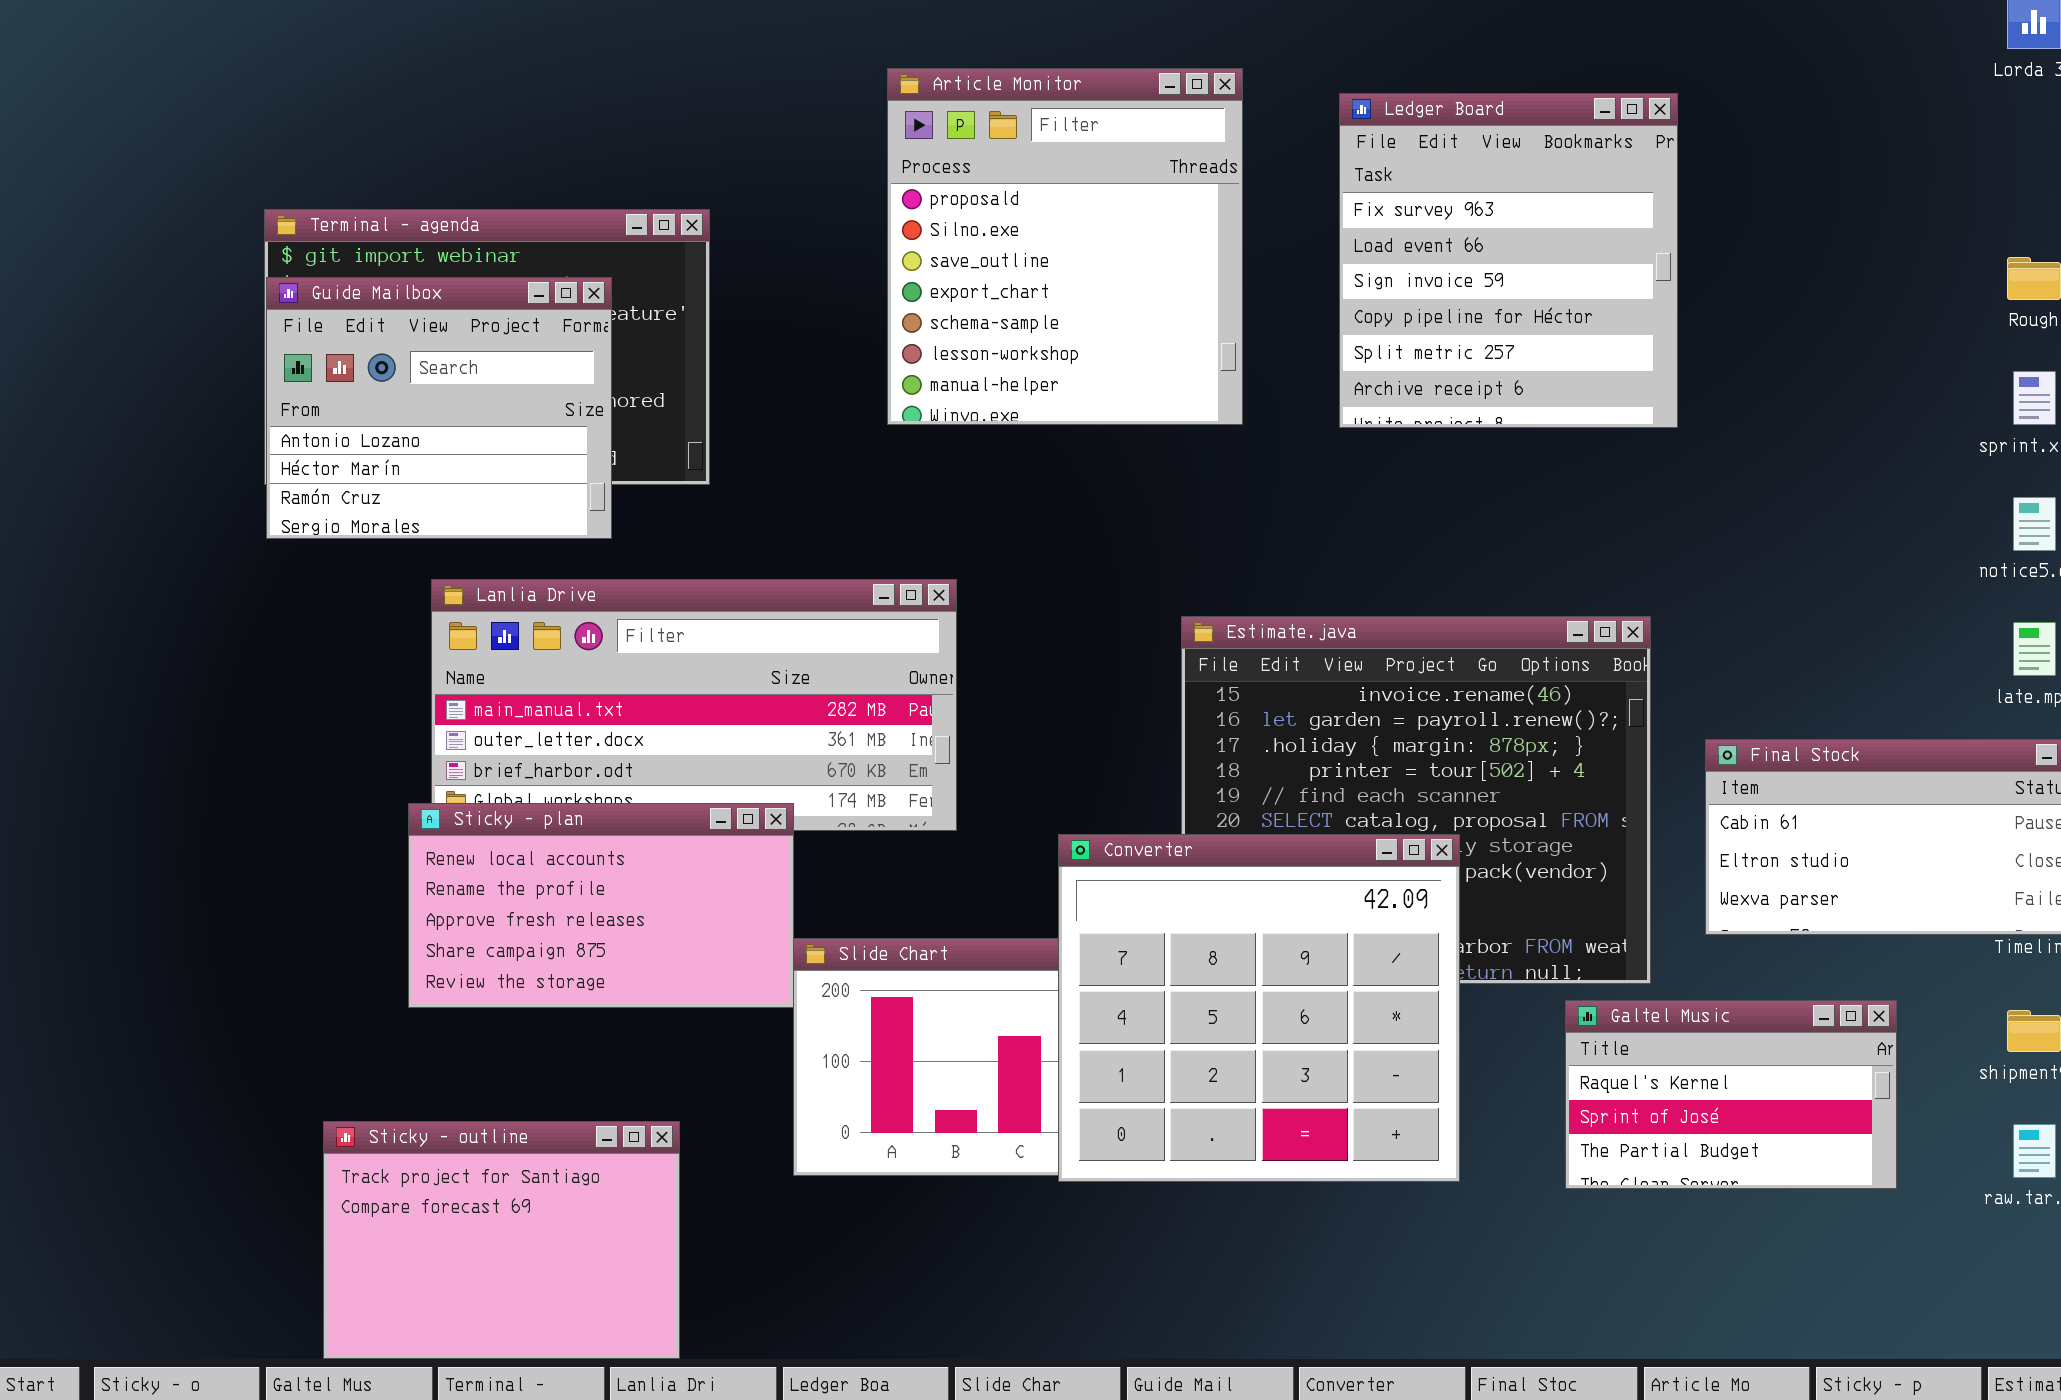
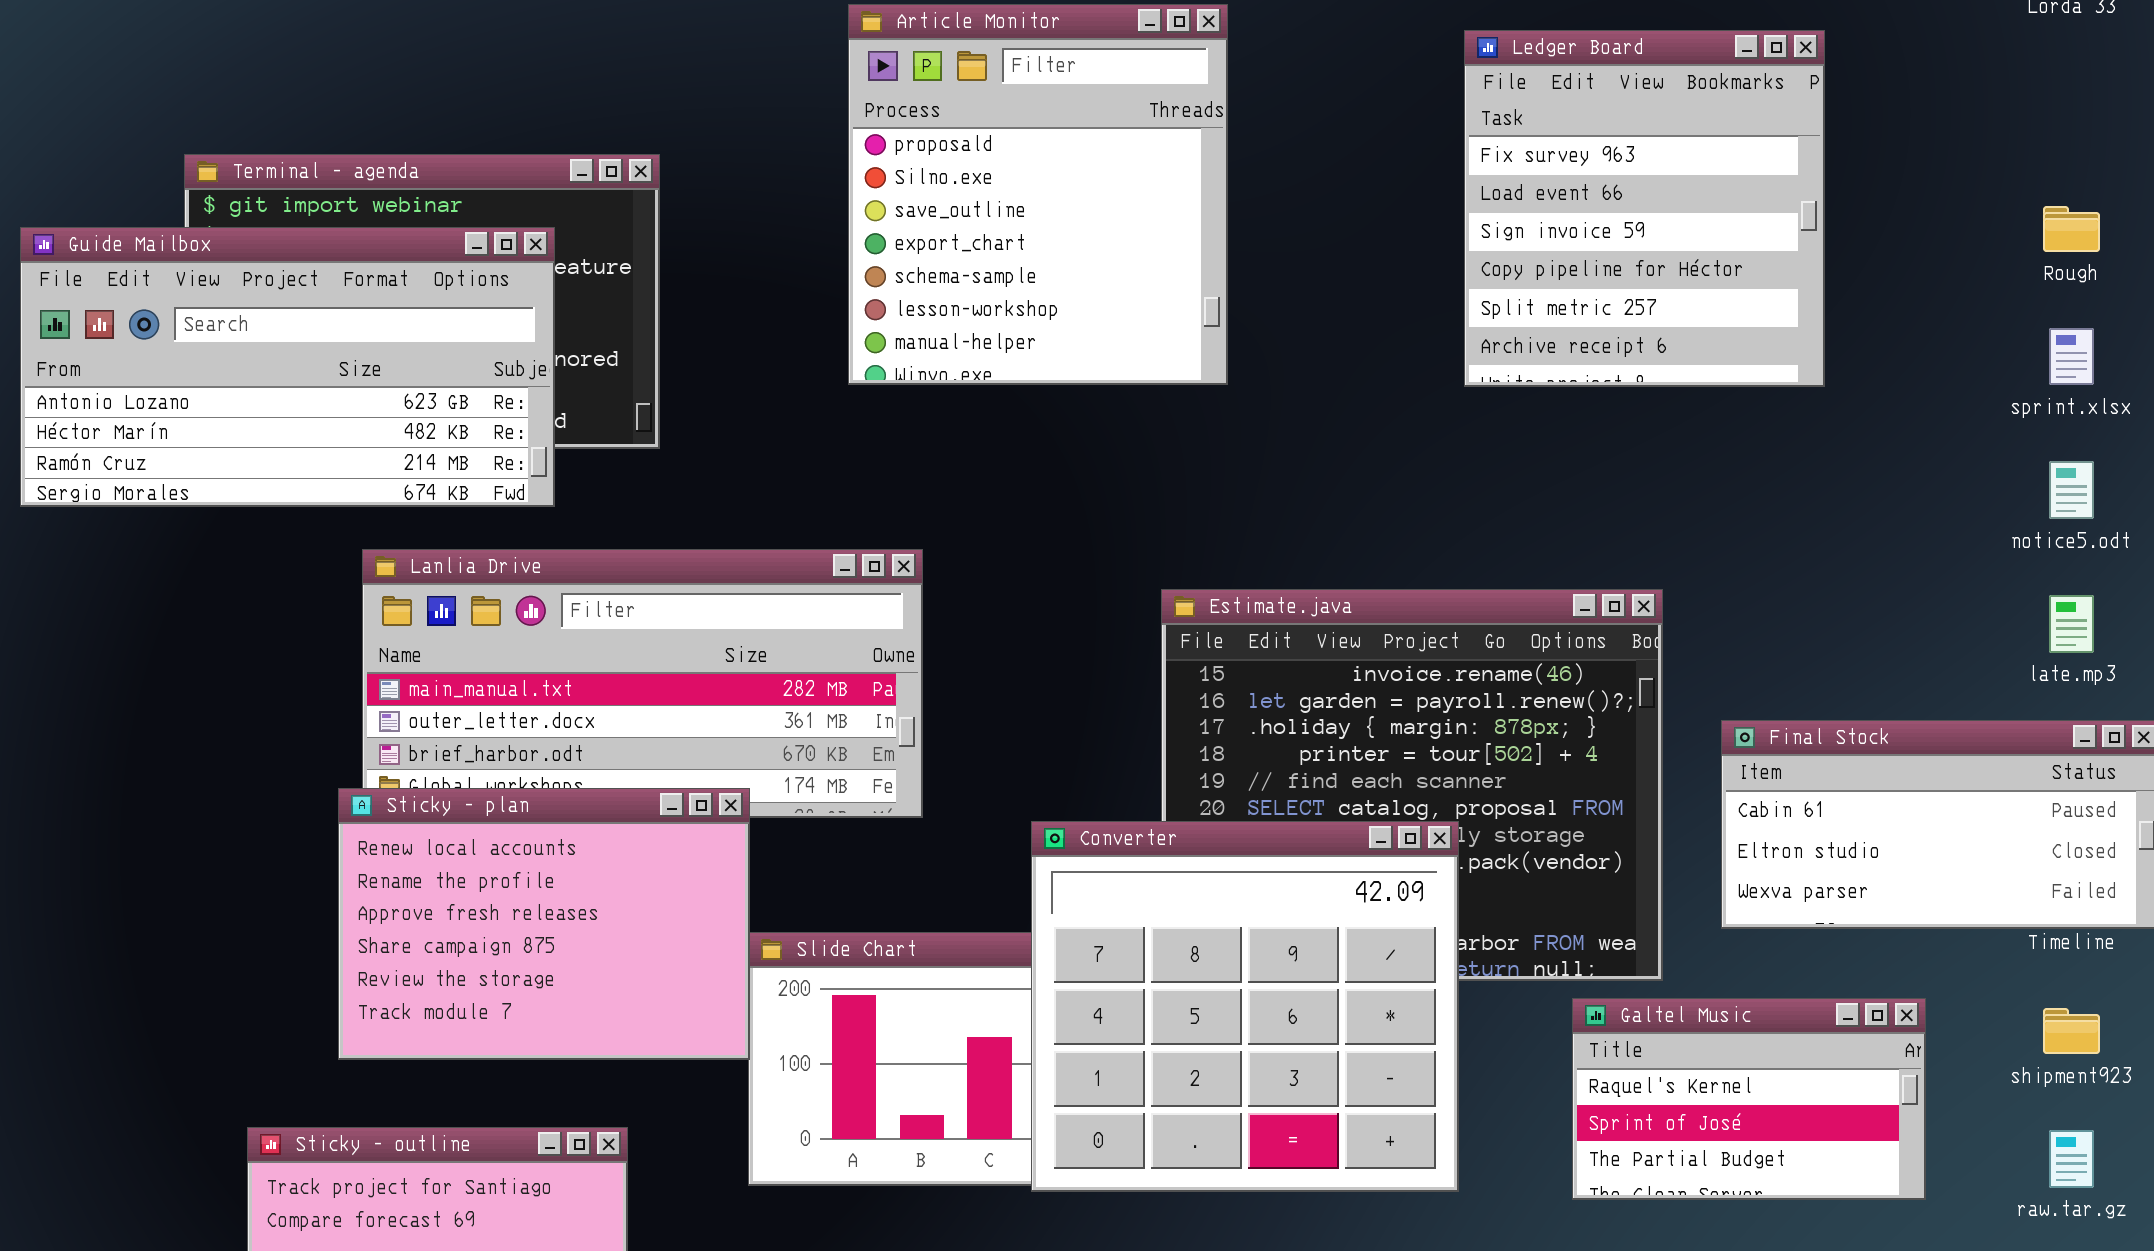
Ledger Board: [1339,93,1678,428] -> [1464,30,1825,387], moved
Guide Mailbox: [266,277,612,539] -> [20,227,555,507], resized
Sticky - plan: [408,803,794,1008] -> [338,788,750,1060], resized

